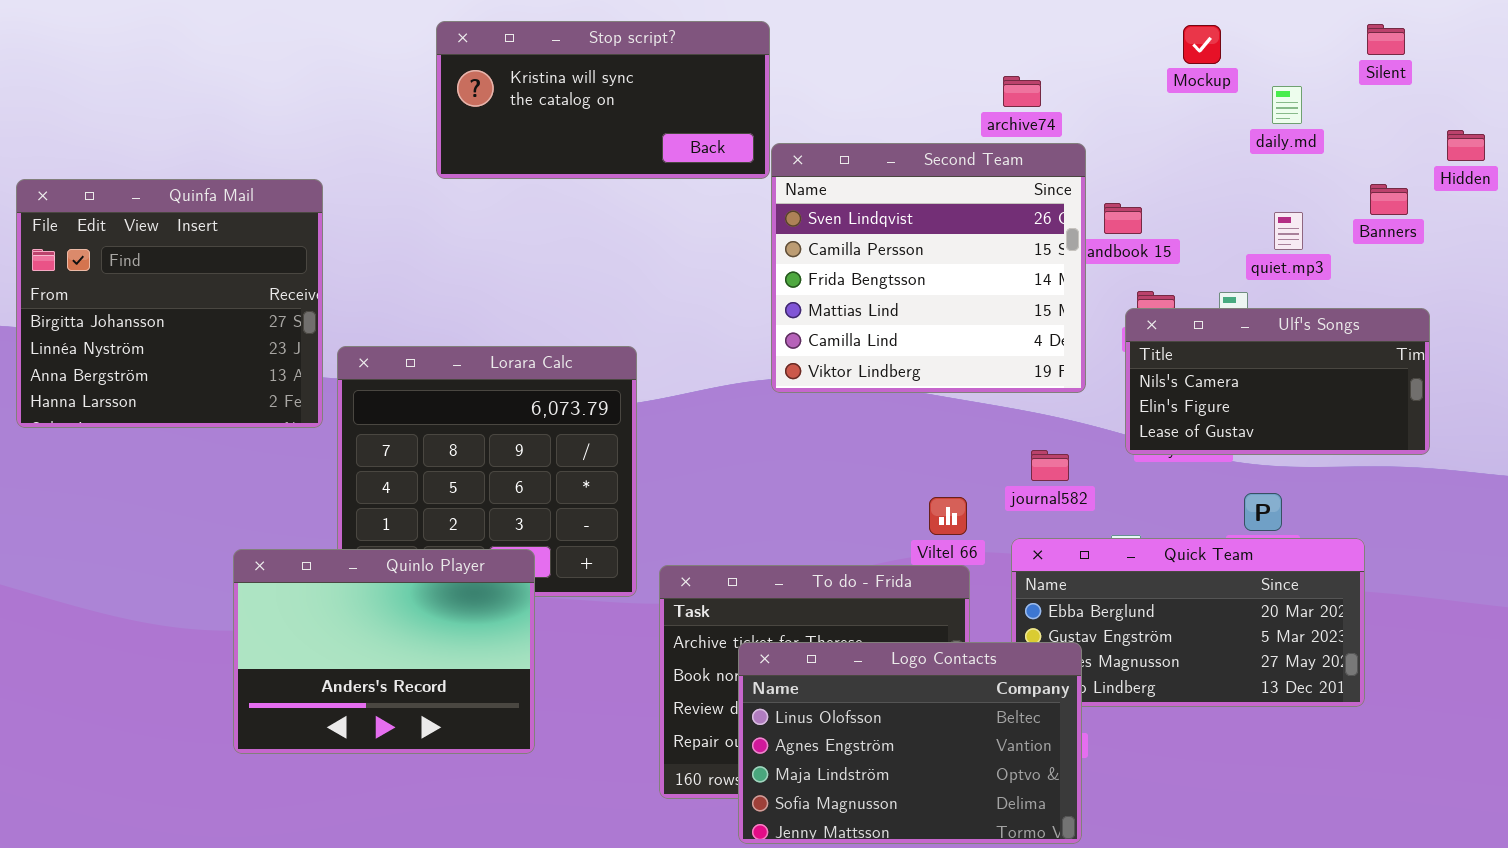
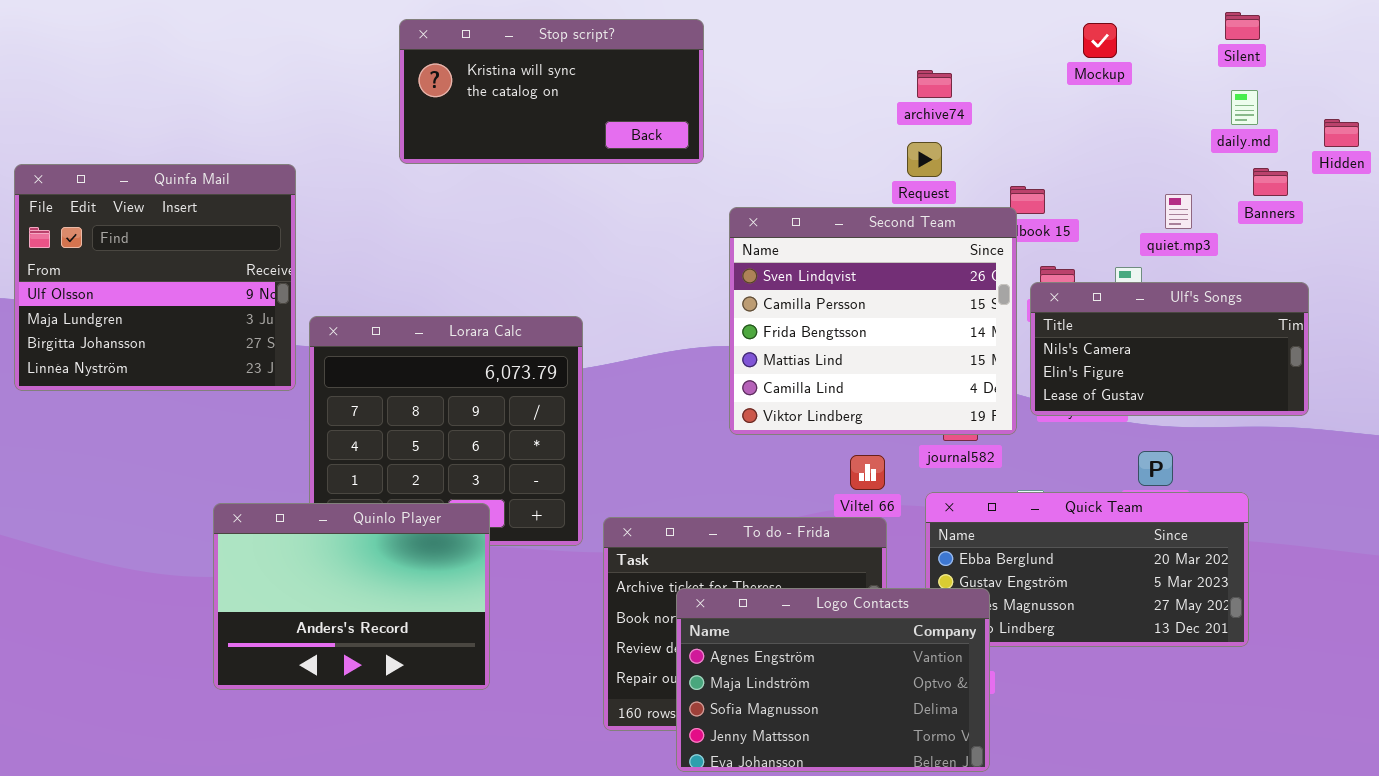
Silent: [1367,24,1405,55] -> [1225,12,1260,40], moved
daily.md: [1272,86,1302,124] -> [1231,90,1258,125], moved
Second Team: [771,143,1086,393] -> [729,207,1017,435], moved
Quinfa Mail: [16,179,323,428] -> [14,164,296,391], scrolled up 2 rows
Logo Contacts: [738,642,1082,844] -> [676,588,990,772], scrolled down 1 row

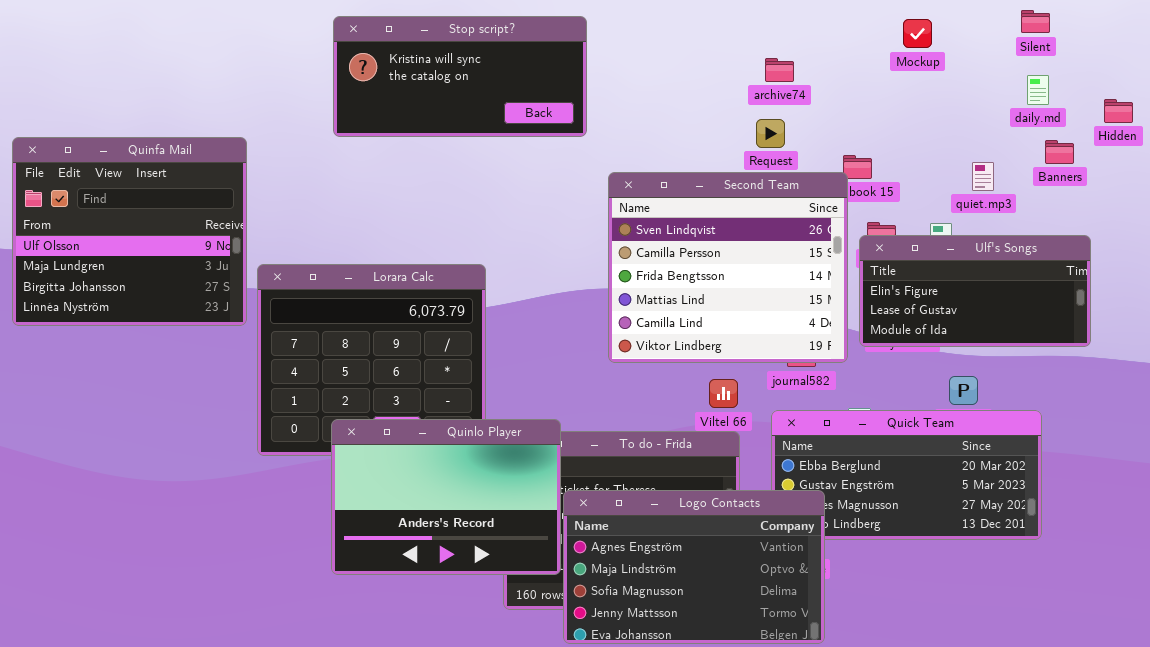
Ulf's Songs: [1030,282,1309,416] -> [859,235,1091,347], scrolled down 1 row
Quinlo Player: [213,503,490,690] -> [331,419,561,575], moved

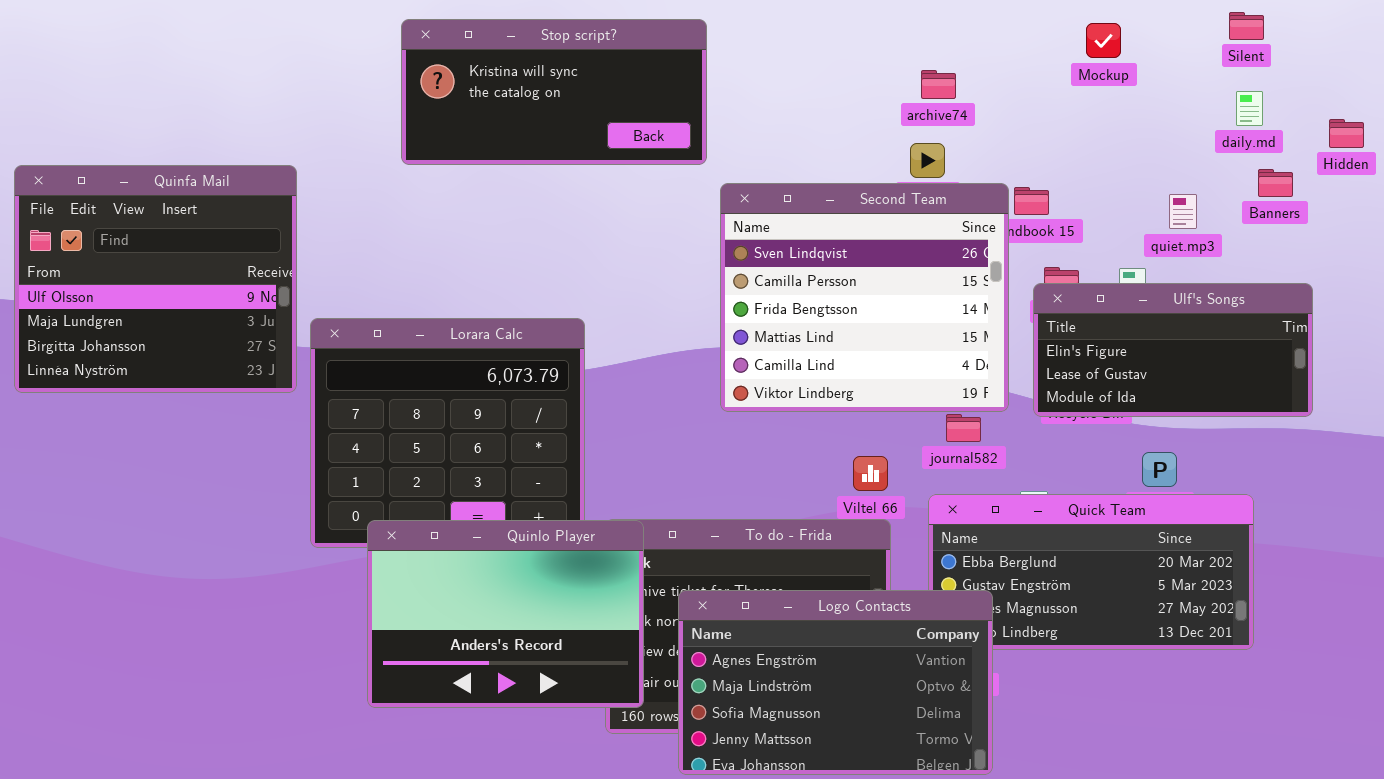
Second Team: [608,172,848,363] -> [720,183,1009,412], moved
Quinlo Player: [331,419,561,575] -> [367,520,644,708], moved

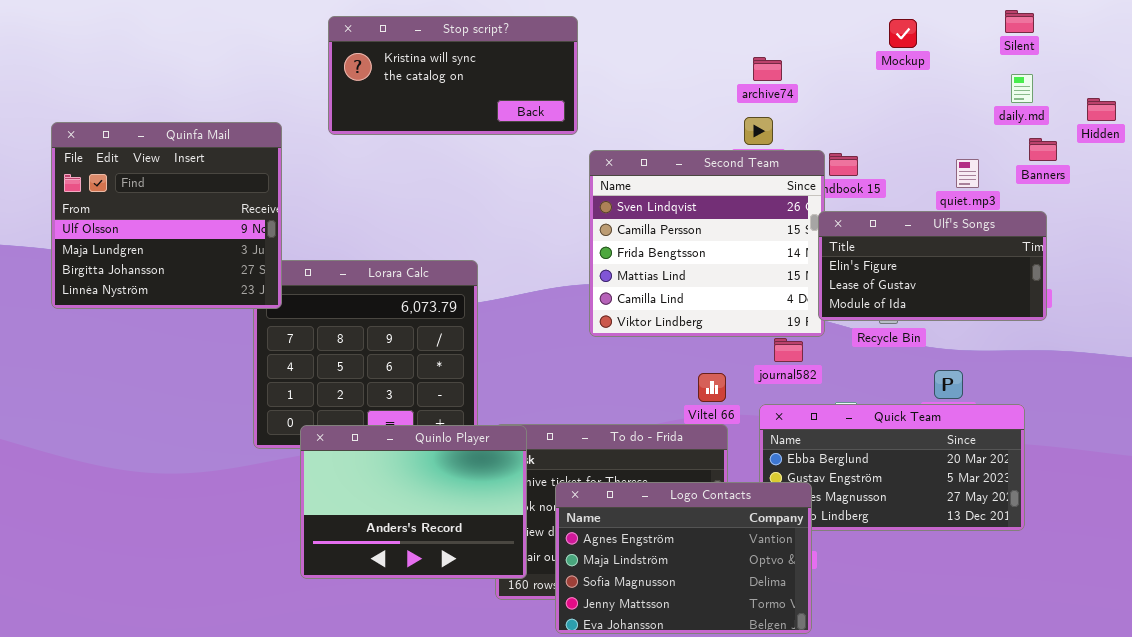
Quinfa Mail: [14,165,297,393] -> [51,122,282,309], moved
Ulf's Songs: [1033,283,1313,417] -> [818,211,1047,321], moved

